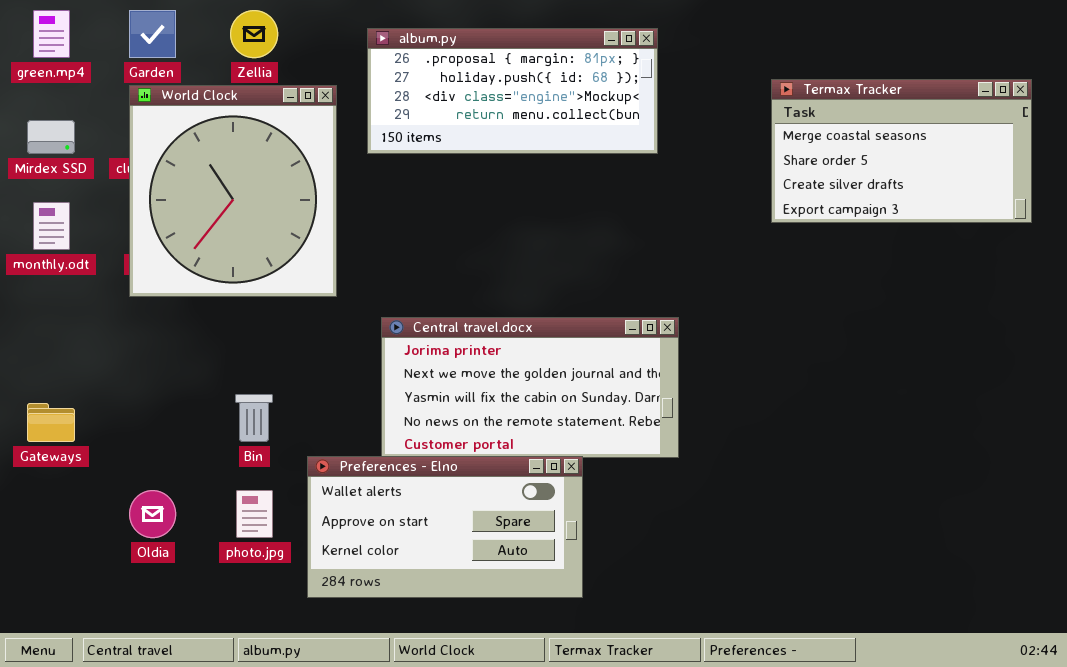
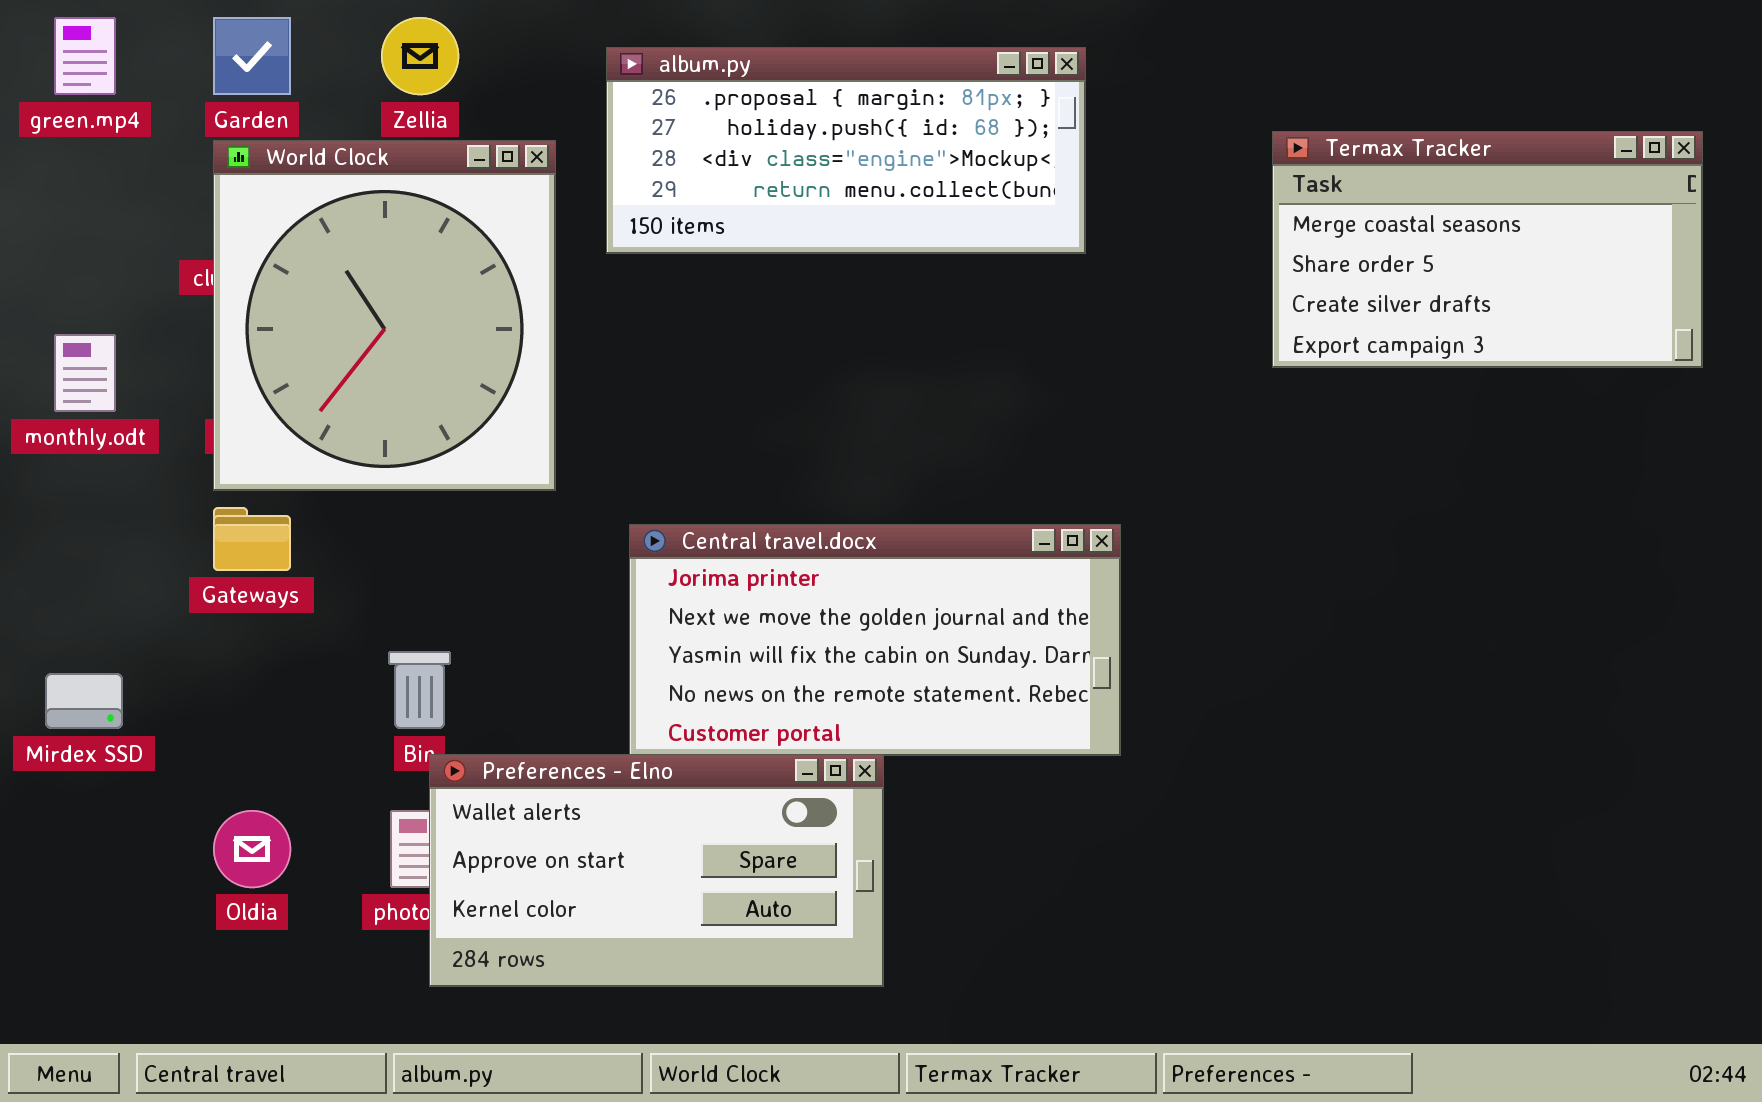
Mirdex SSD: [27,120,75,154] -> [45,673,123,729], moved
Gateways: [27,403,75,442] -> [213,507,291,571], moved
Preferences - Elno: [307,456,583,598] -> [429,754,884,987], moved

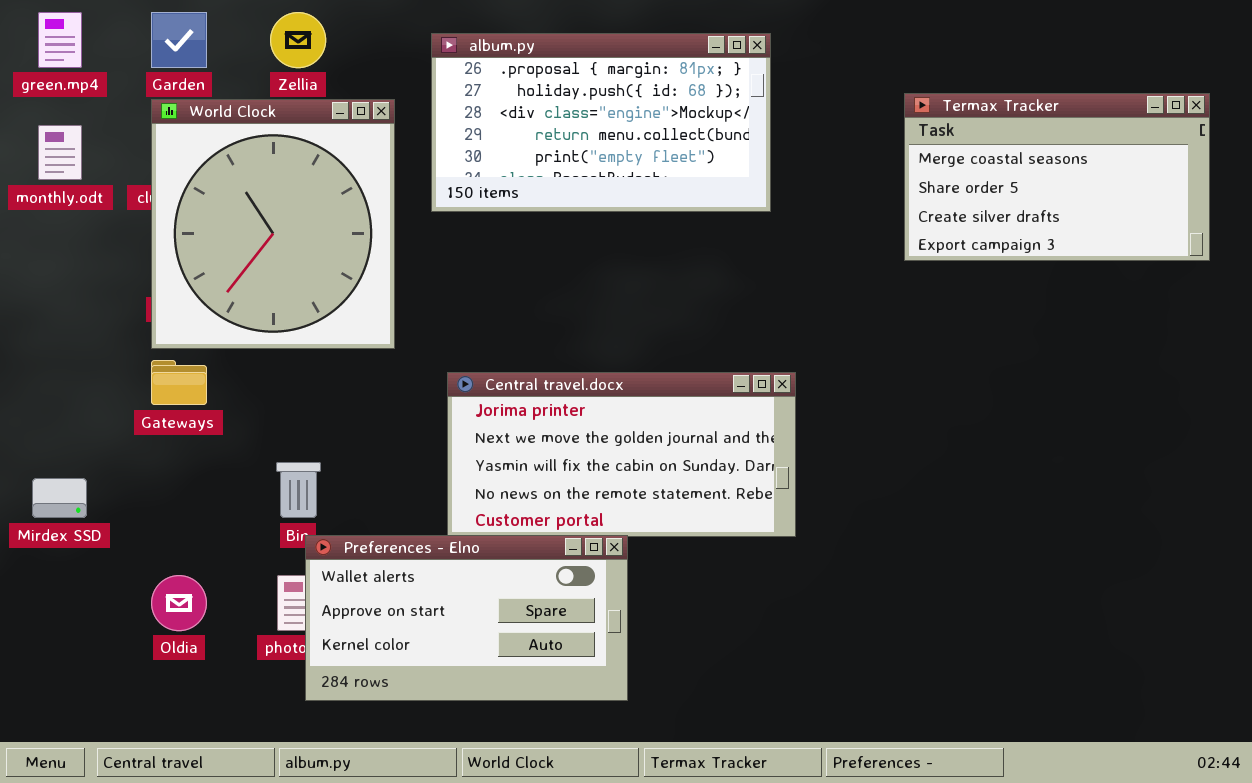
album.py: [606,47,1086,254] -> [431,33,771,212], resized
monthly.odt: [54,334,116,412] -> [38,125,82,180], moved

